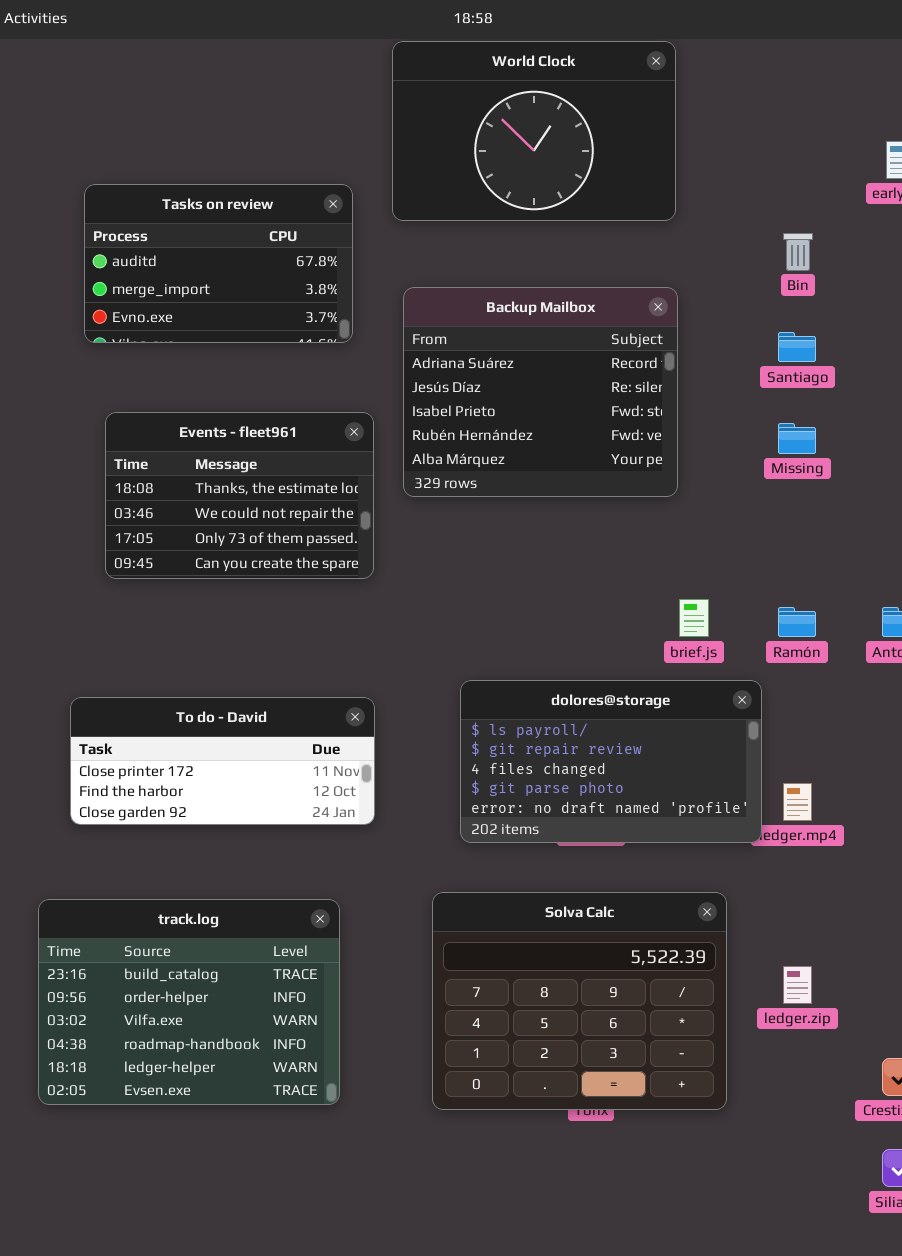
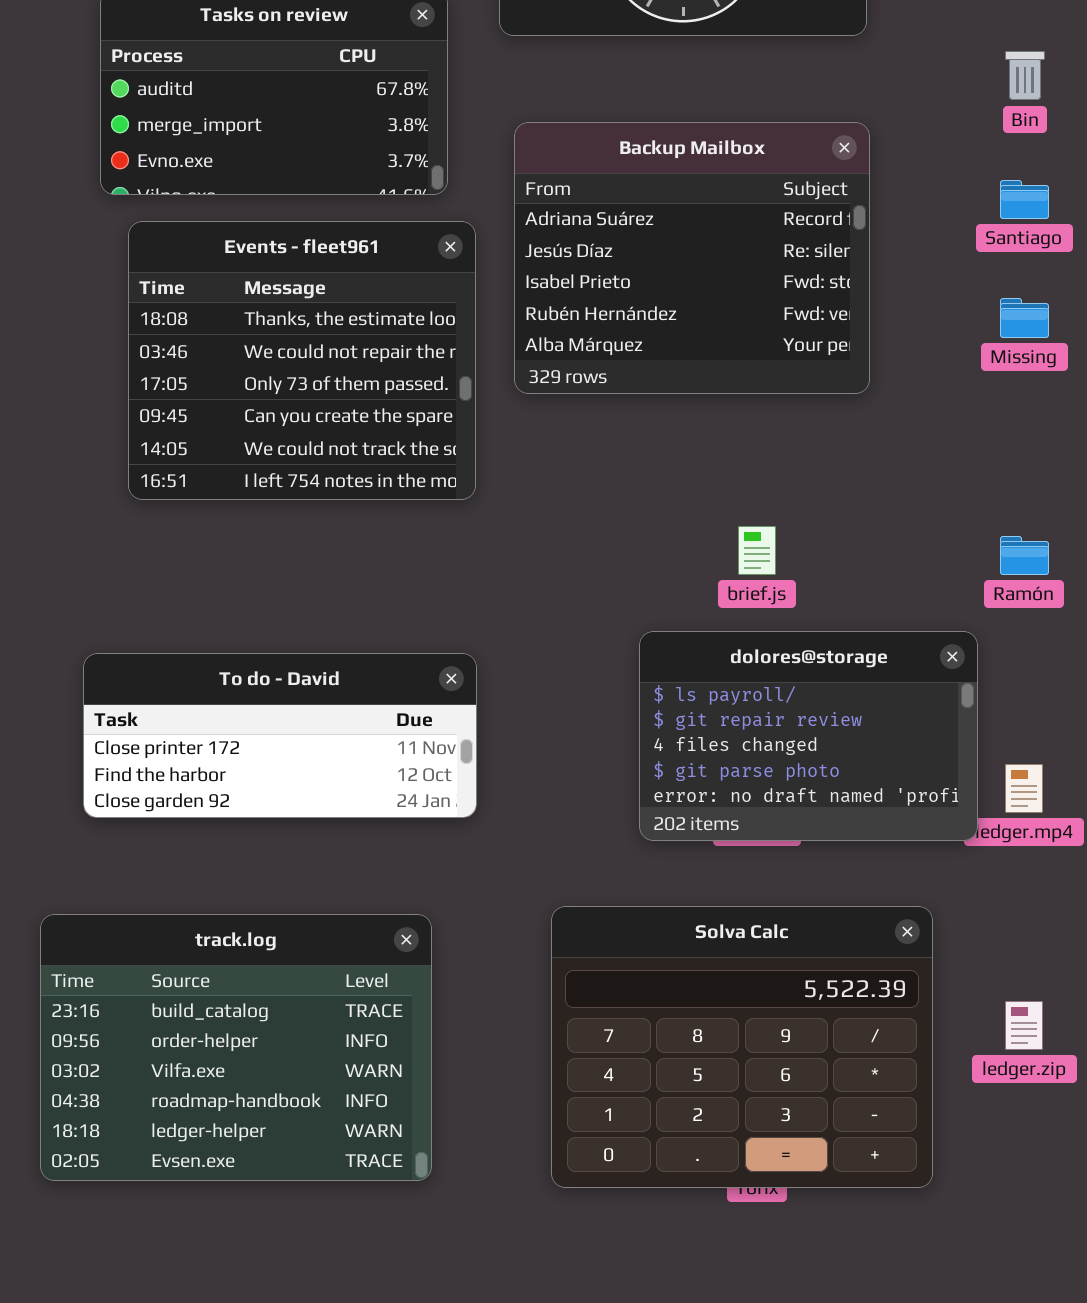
Events - fleet961: [105,412,374,579] -> [128,221,476,500], resized
brief.js: [679,599,709,637] -> [738,526,776,575], moved
dolores@storage: [460,680,762,843] -> [639,631,978,841], resized

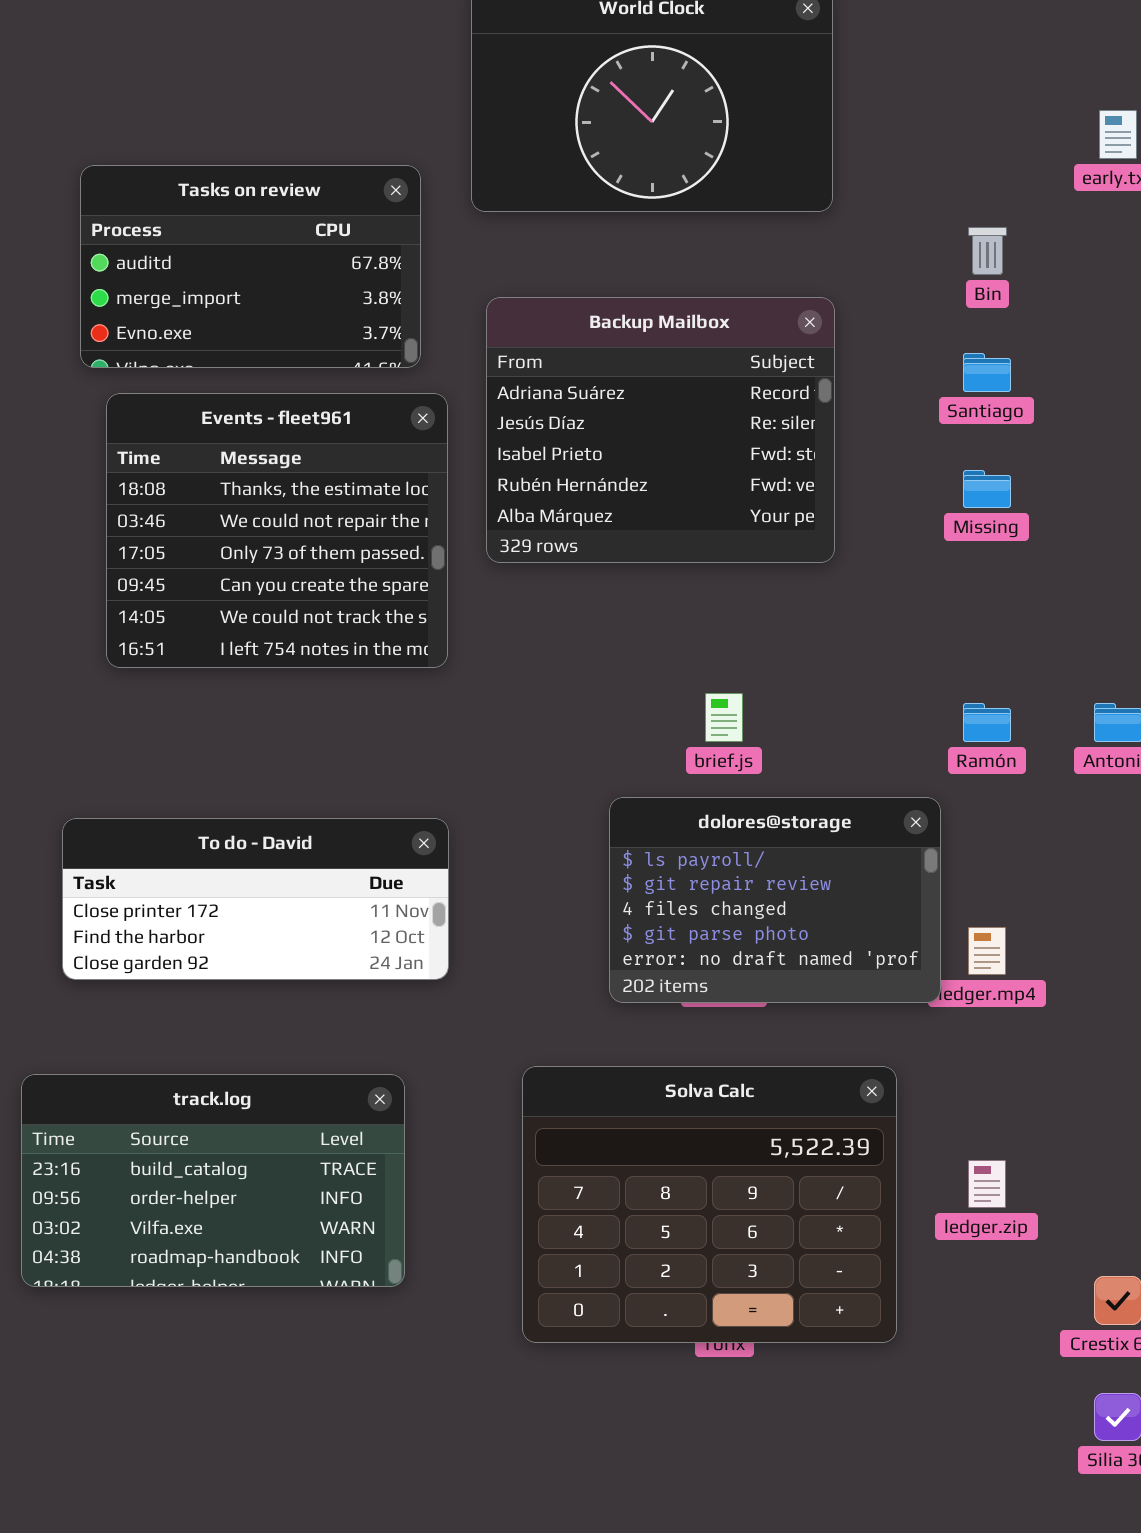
track.log: [40,914,432,1181] -> [21,1074,405,1287], resized

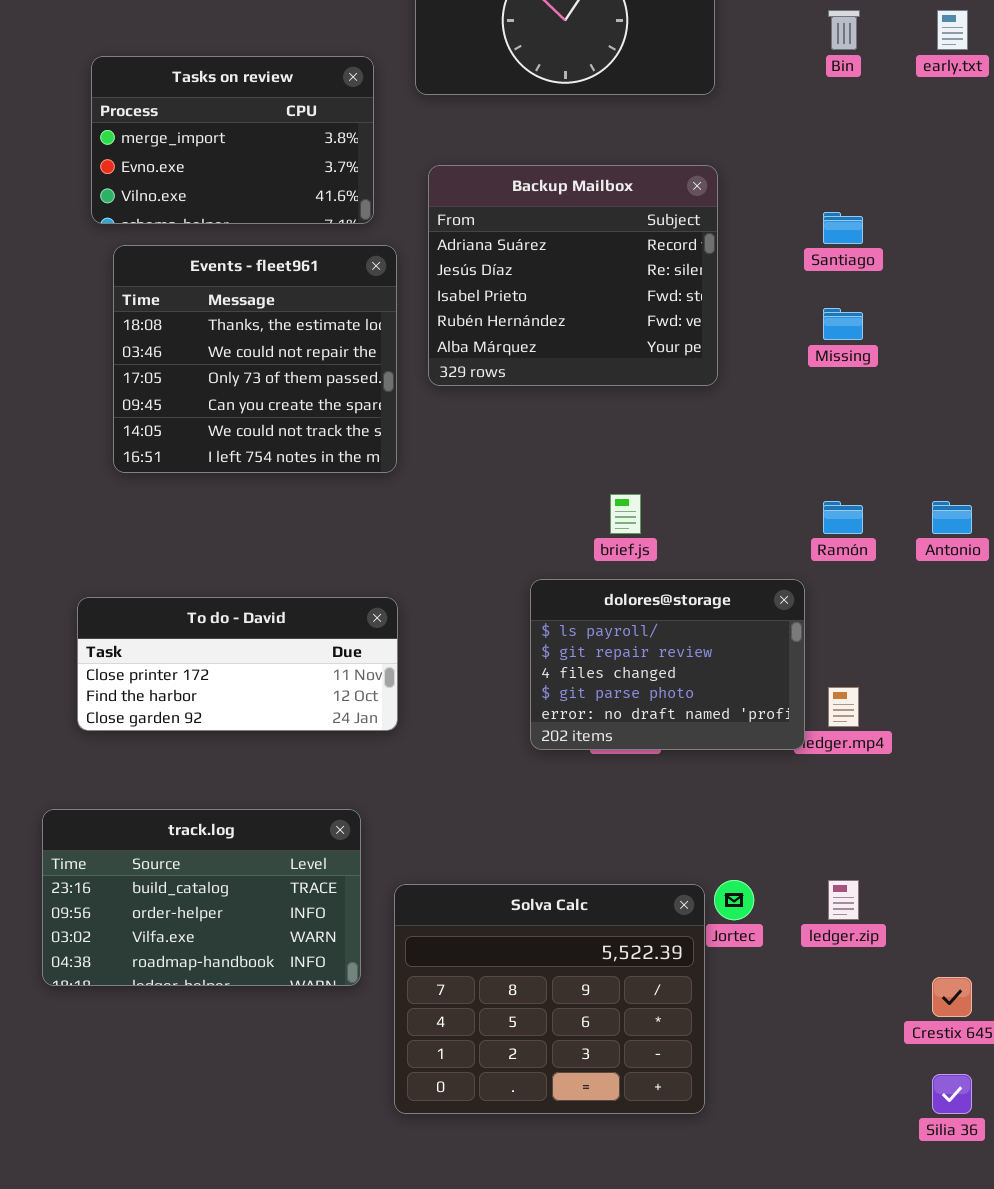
Tasks on review: [80,165,421,368] -> [91,56,374,224], scrolled down 1 row
Bin: [968,227,1007,275] -> [828,10,860,50], moved
Solva Calc: [522,1066,897,1343] -> [394,884,705,1114], moved

